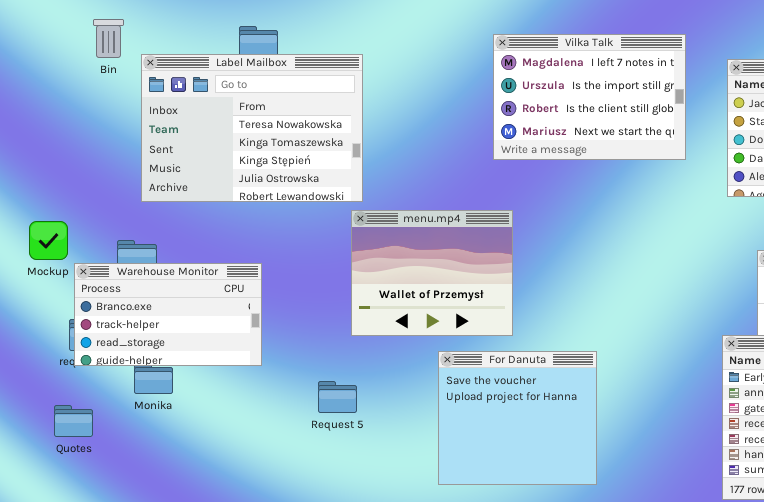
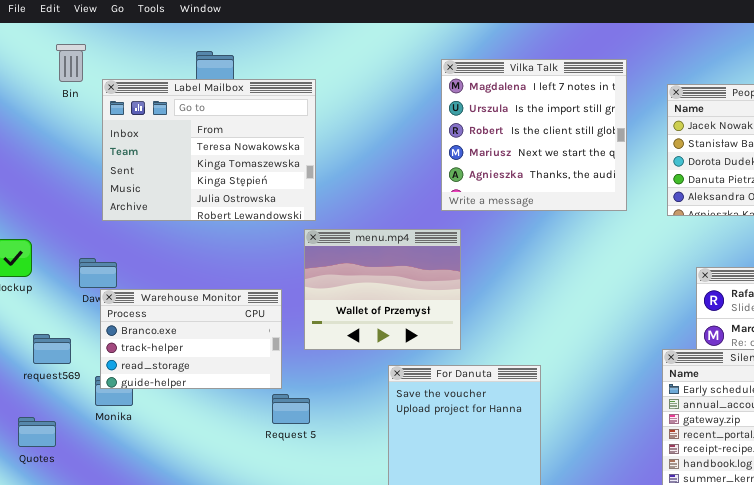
Vilka Talk: [493,34,686,160] -> [441,59,627,211], resized
Warehouse Monitor: [74,263,262,366] -> [100,289,282,389], moved

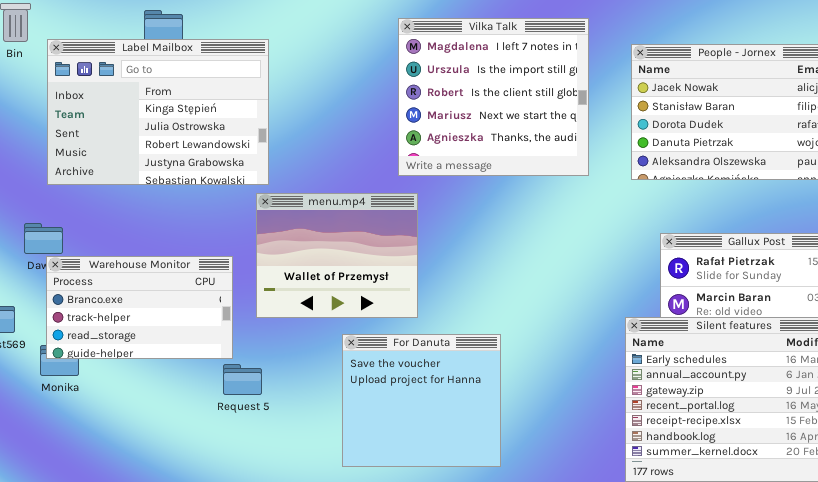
Label Mailbox: [102,79,316,221] -> [47,39,269,185], scrolled down 2 rows

